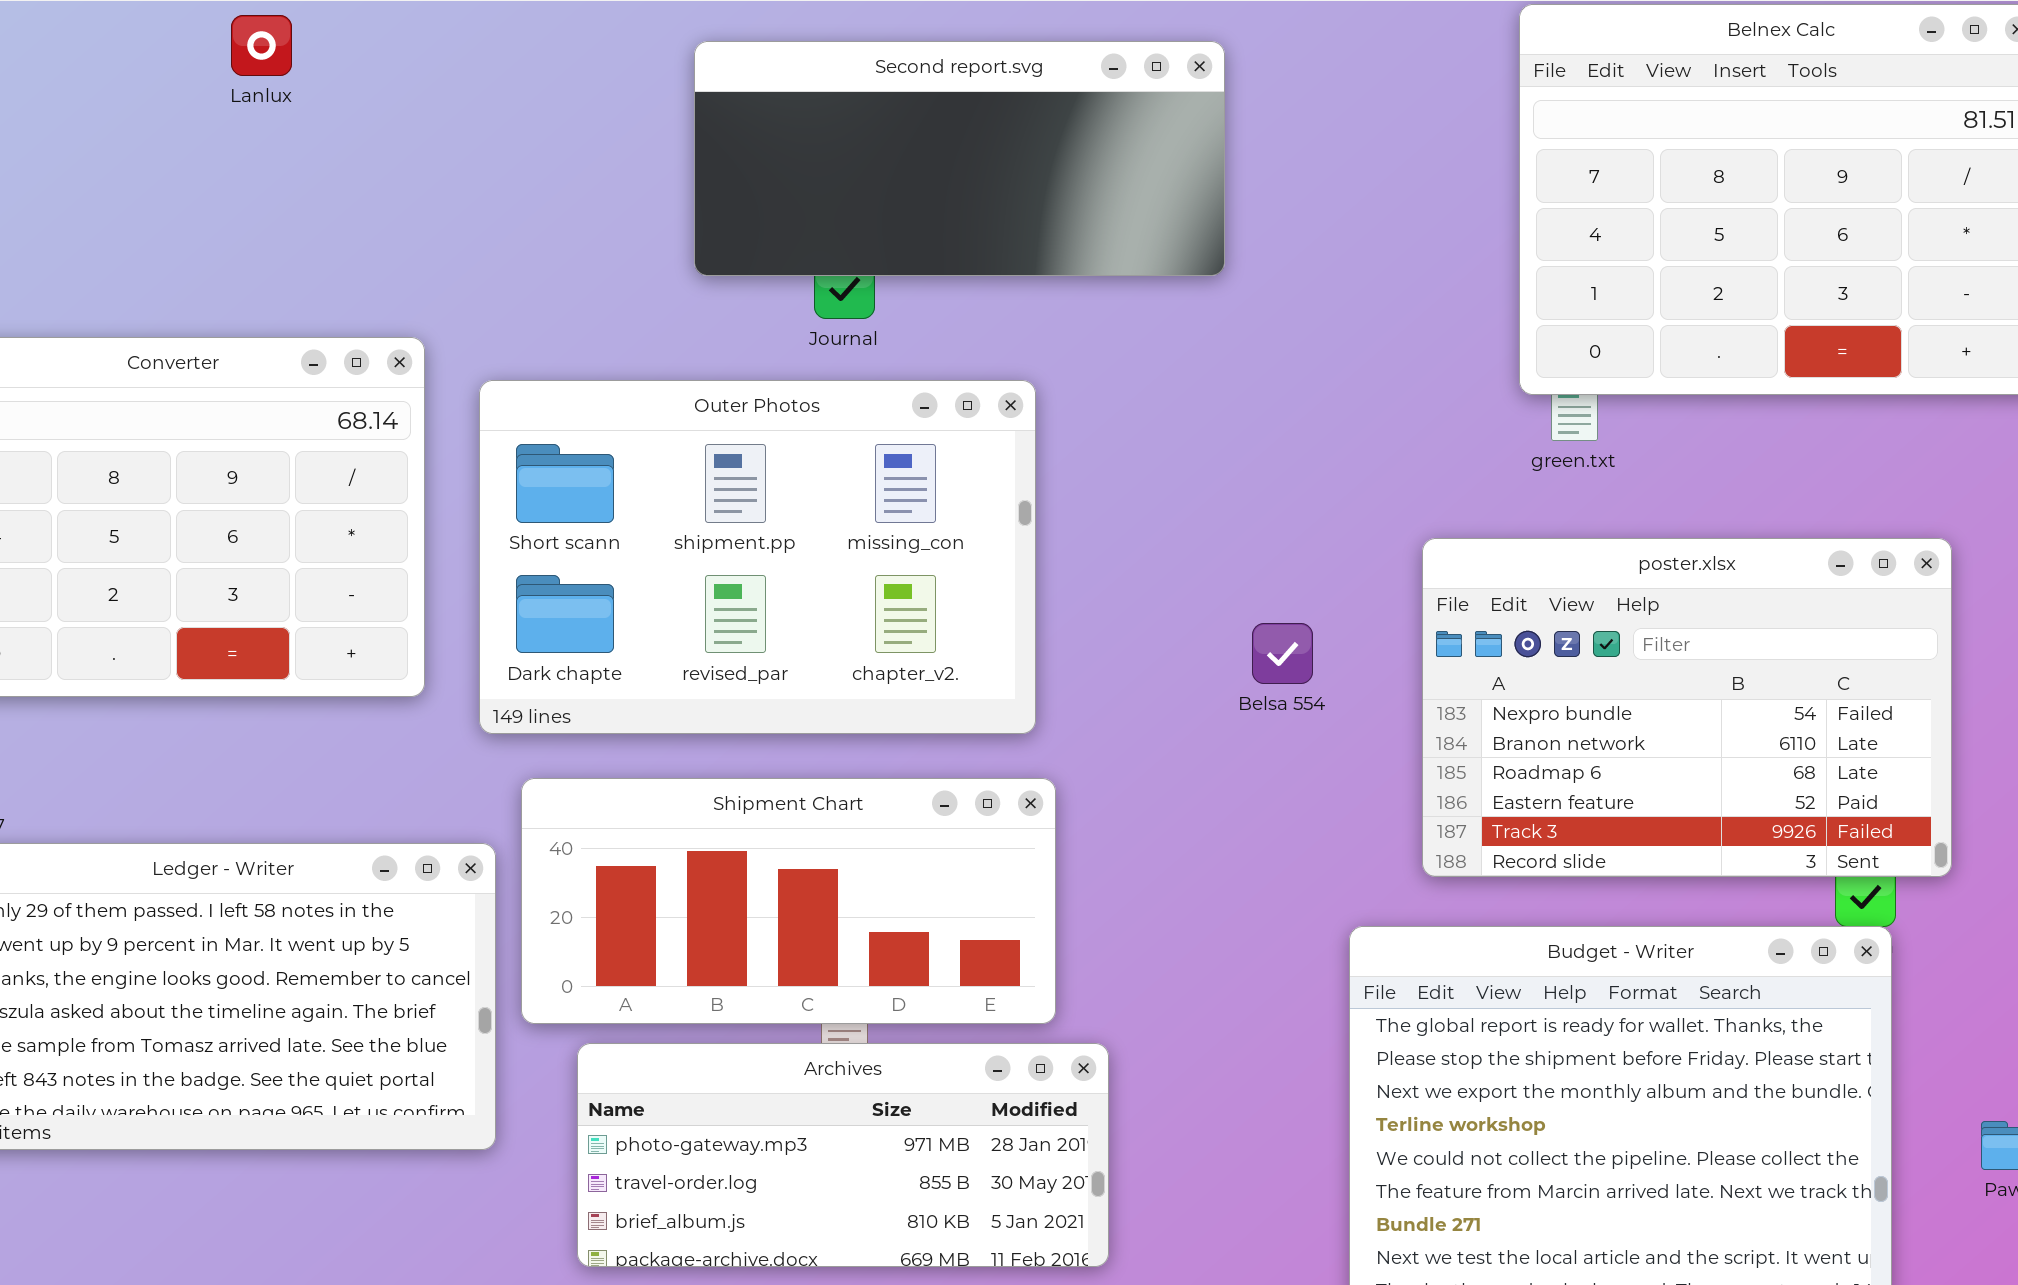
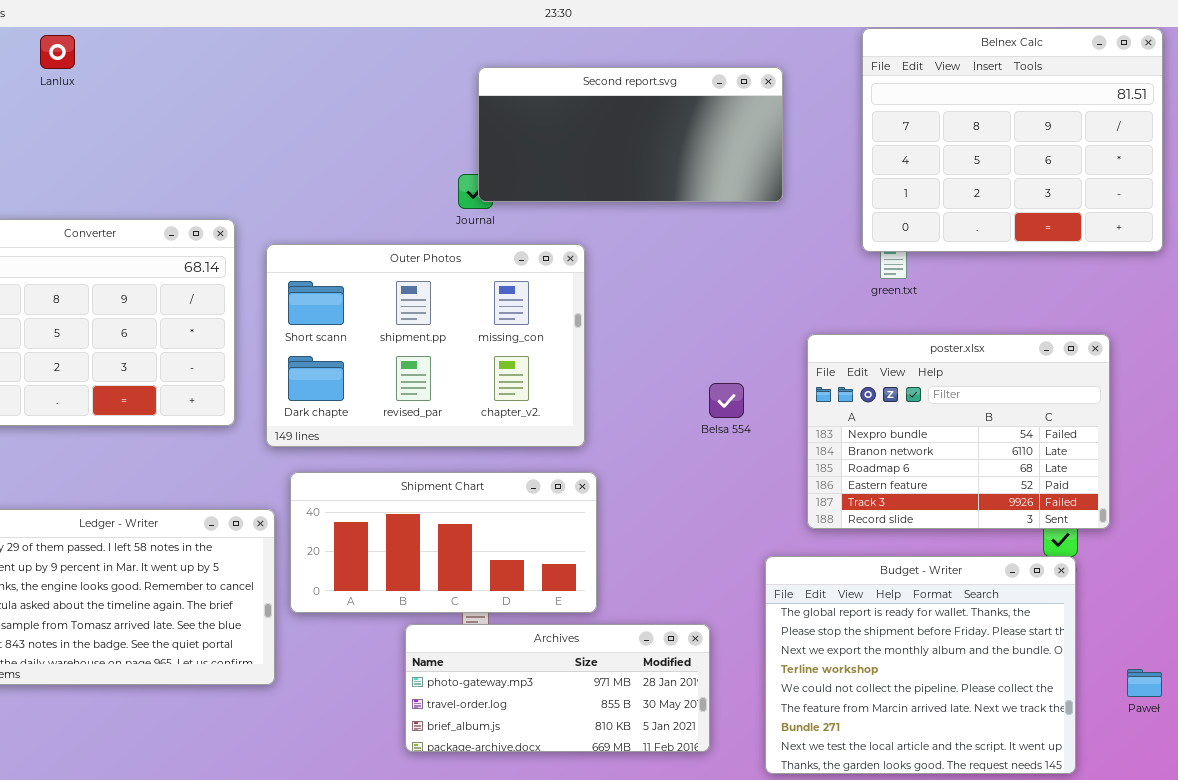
Lanlux: [231,15,292,76] -> [40,35,75,69], moved
Second report.svg: [694,41,1225,276] -> [478,67,783,202], moved
Archives: [577,1043,1109,1267] -> [405,624,710,752], moved

